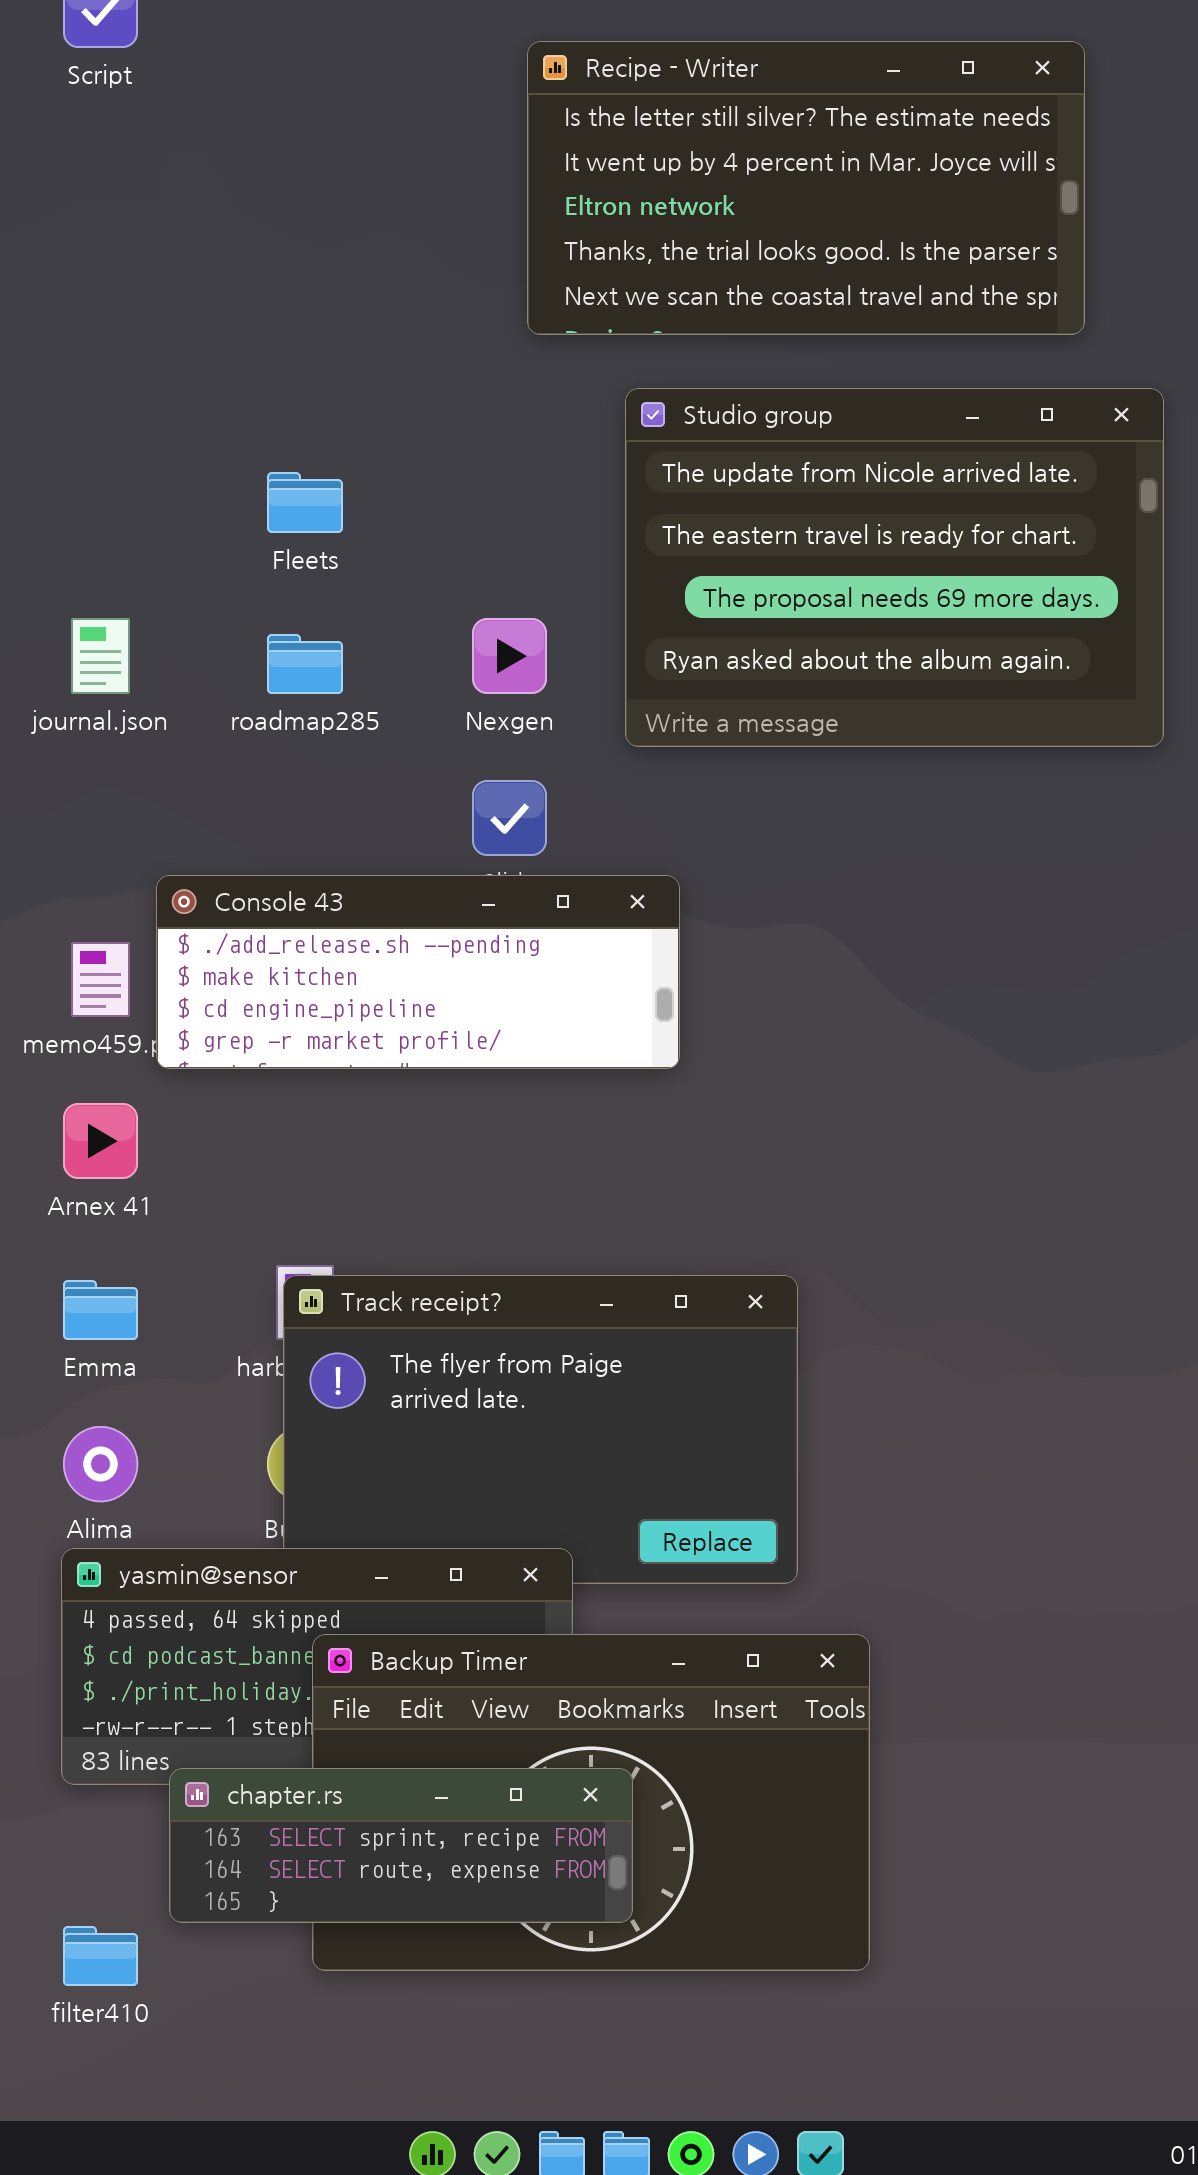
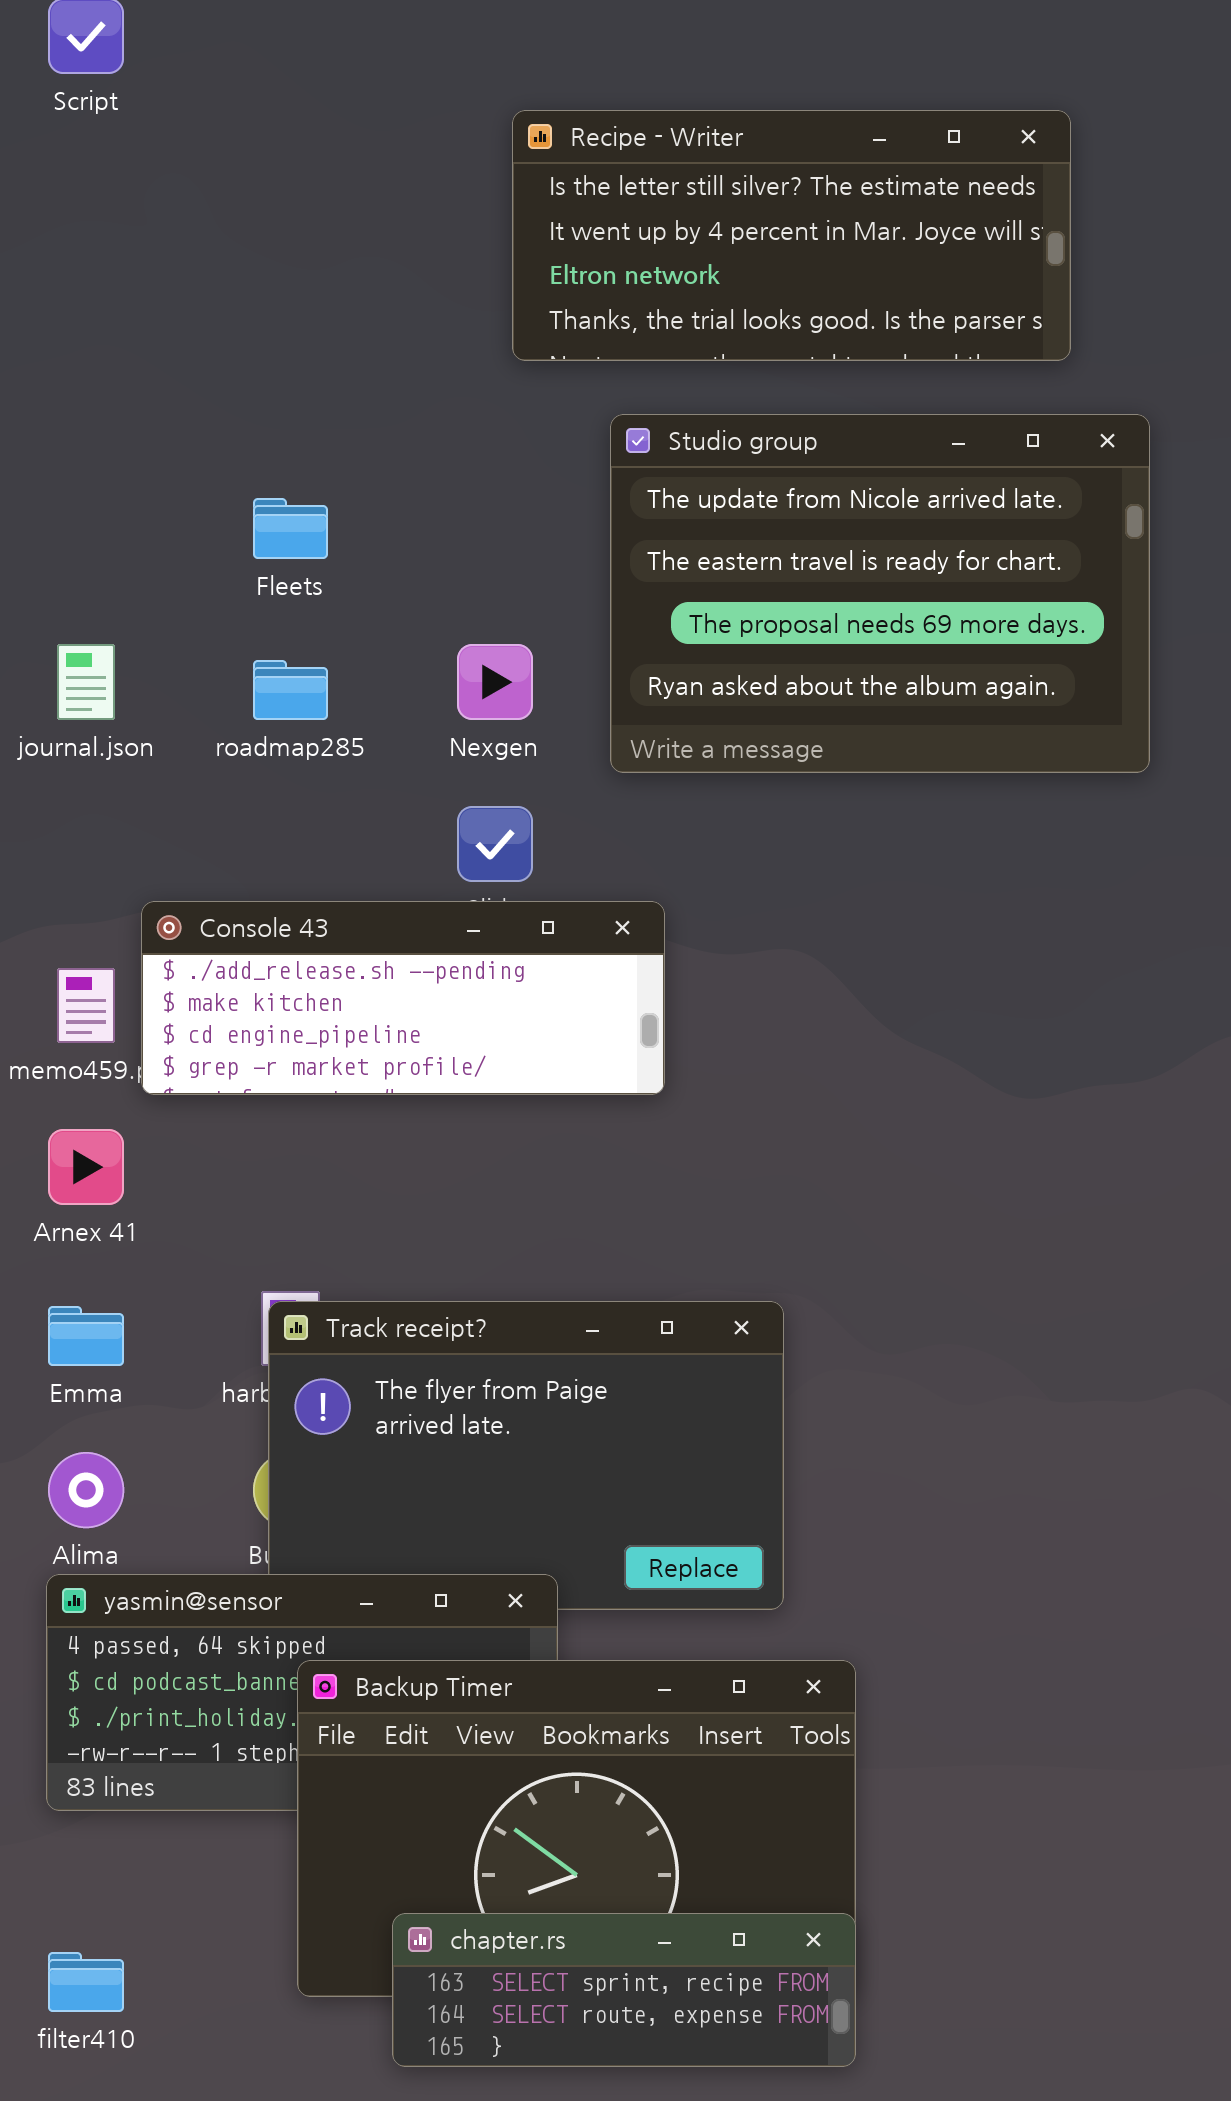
Recipe - Writer: [527,41,1085,335] -> [512,110,1071,361], resized
chapter.rs: [169,1768,633,1923] -> [392,1913,856,2067], moved

